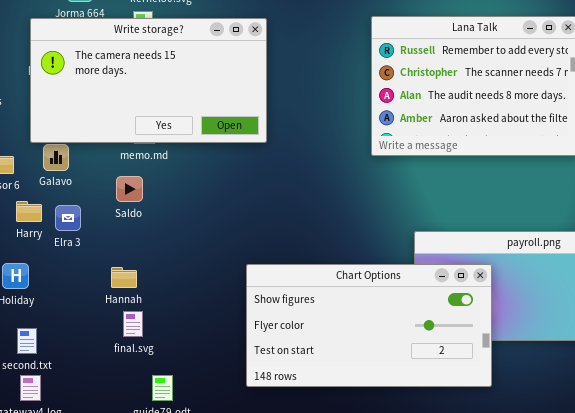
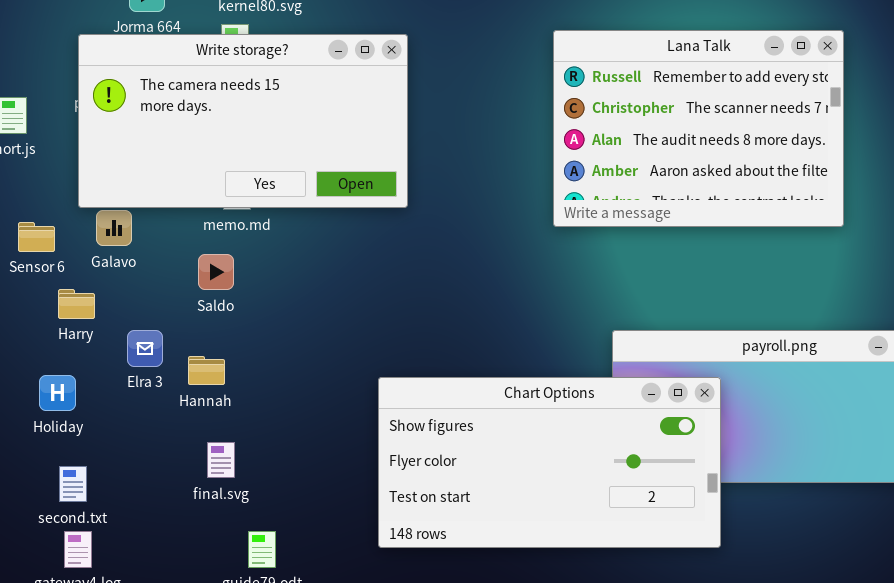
Elra 3: [55,205,81,231] -> [127,330,163,367], moved
Hannah: [111,267,137,288] -> [188,356,225,385], moved

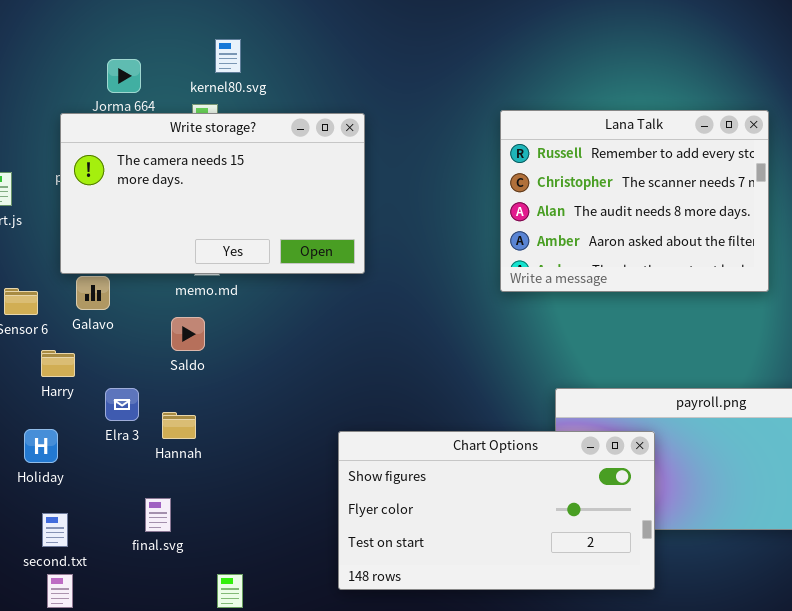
final.svg: [207,442,235,478] -> [145,498,171,532], moved

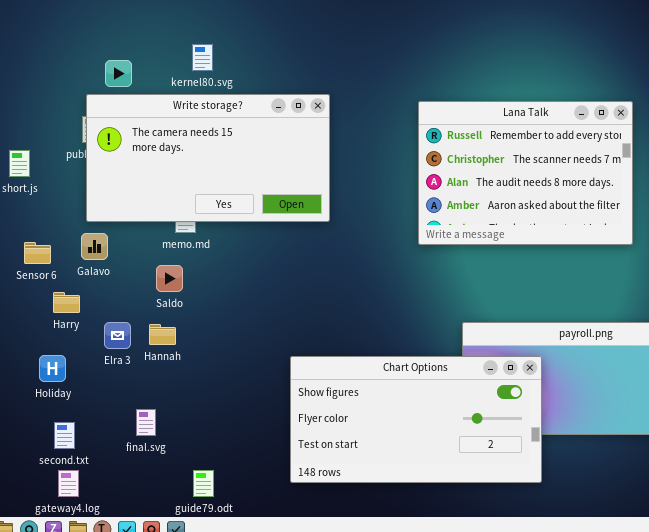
Write storage?: [60,113,365,274] -> [86,94,330,222], moved
Hannah: [162,412,196,439] -> [149,324,176,345], moved

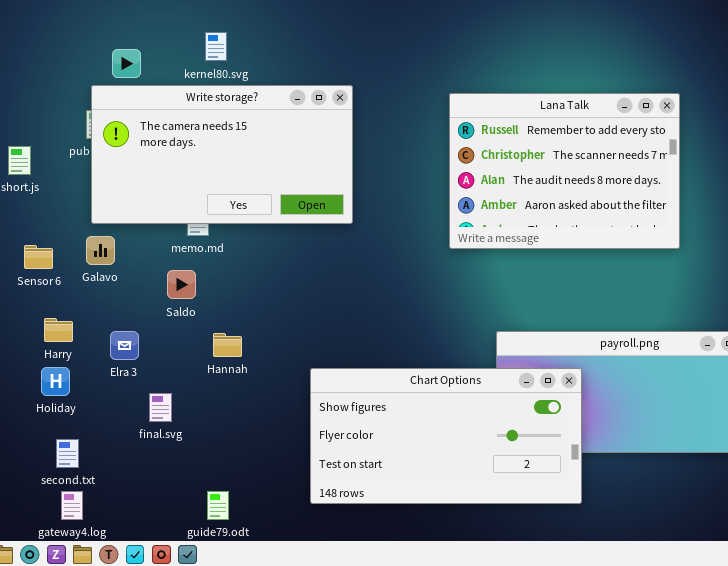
Harry: [53,292,80,313] -> [44,318,73,342], moved
Hannah: [149,324,176,345] -> [213,333,242,357], moved
final.svg: [136,409,156,436] -> [149,393,172,422], moved

